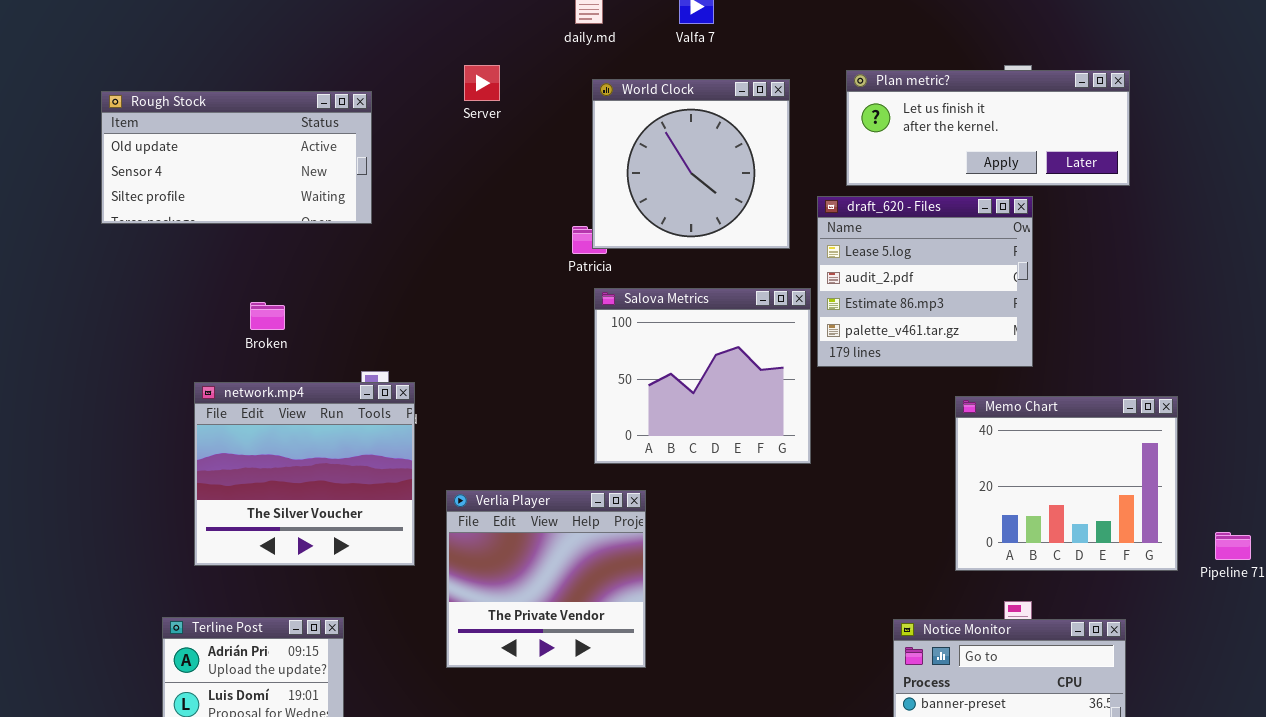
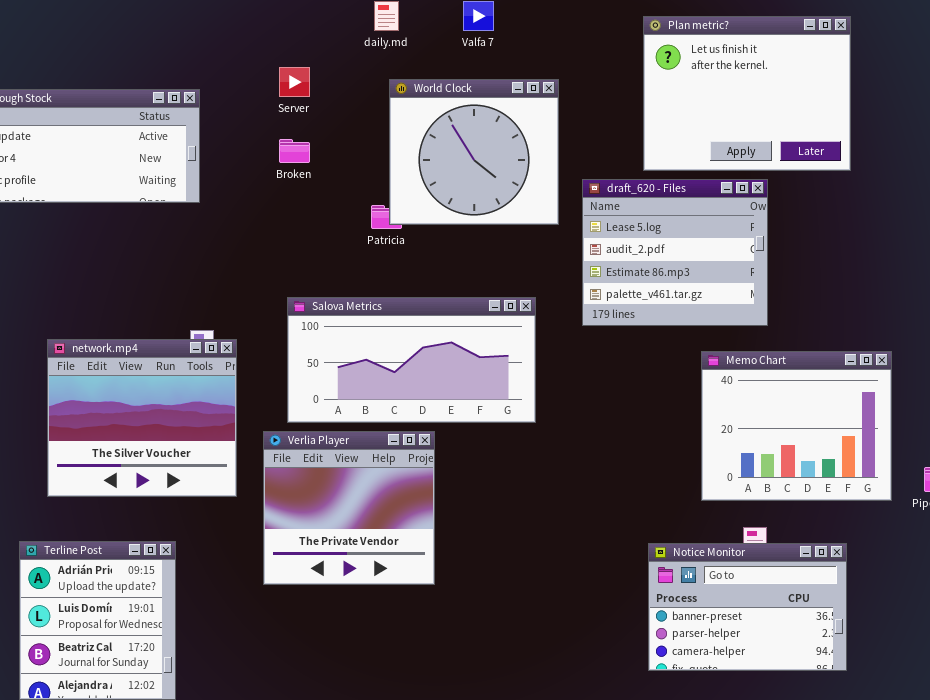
Plan metric?: [846,70,1130,186] -> [643,16,851,171], resized
Salova Metrics: [594,288,811,464] -> [287,297,536,423], moved, resized
Broken: [250,302,285,330] -> [279,139,310,163], moved

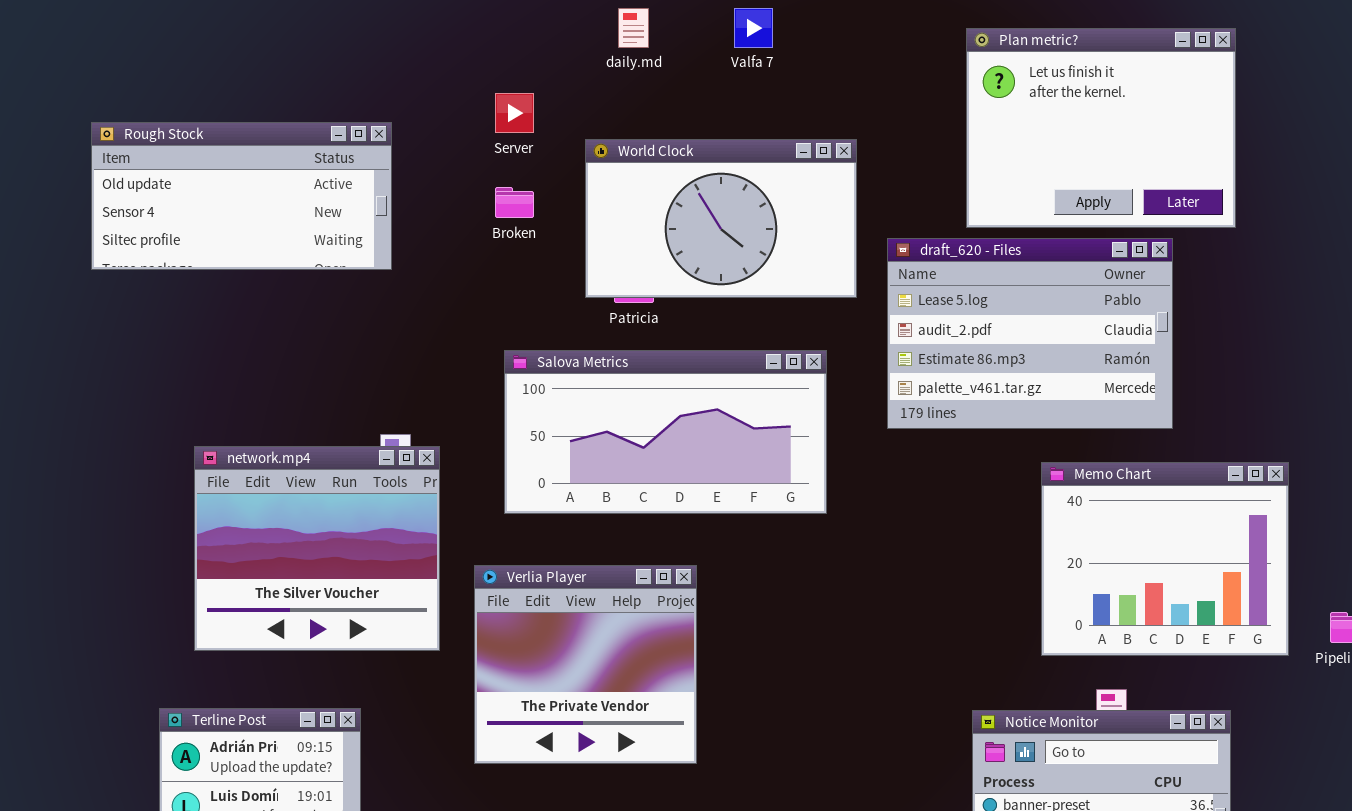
World Clock: [389,79,559,225] -> [585,139,857,298], resized
draft_620 - Files: [582,179,768,326] -> [887,238,1173,429], resized
Salova Metrics: [287,297,536,423] -> [504,350,827,514], moved

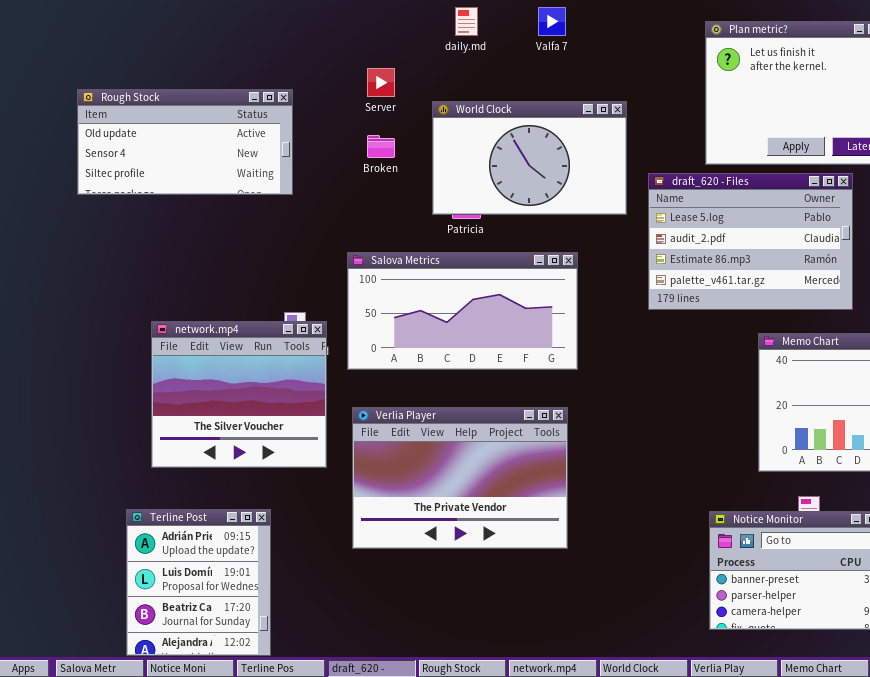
Salova Metrics: [504,350,827,514] -> [347,252,578,370], moved
Verlia Player: [474,565,697,764] -> [352,407,568,549], resized

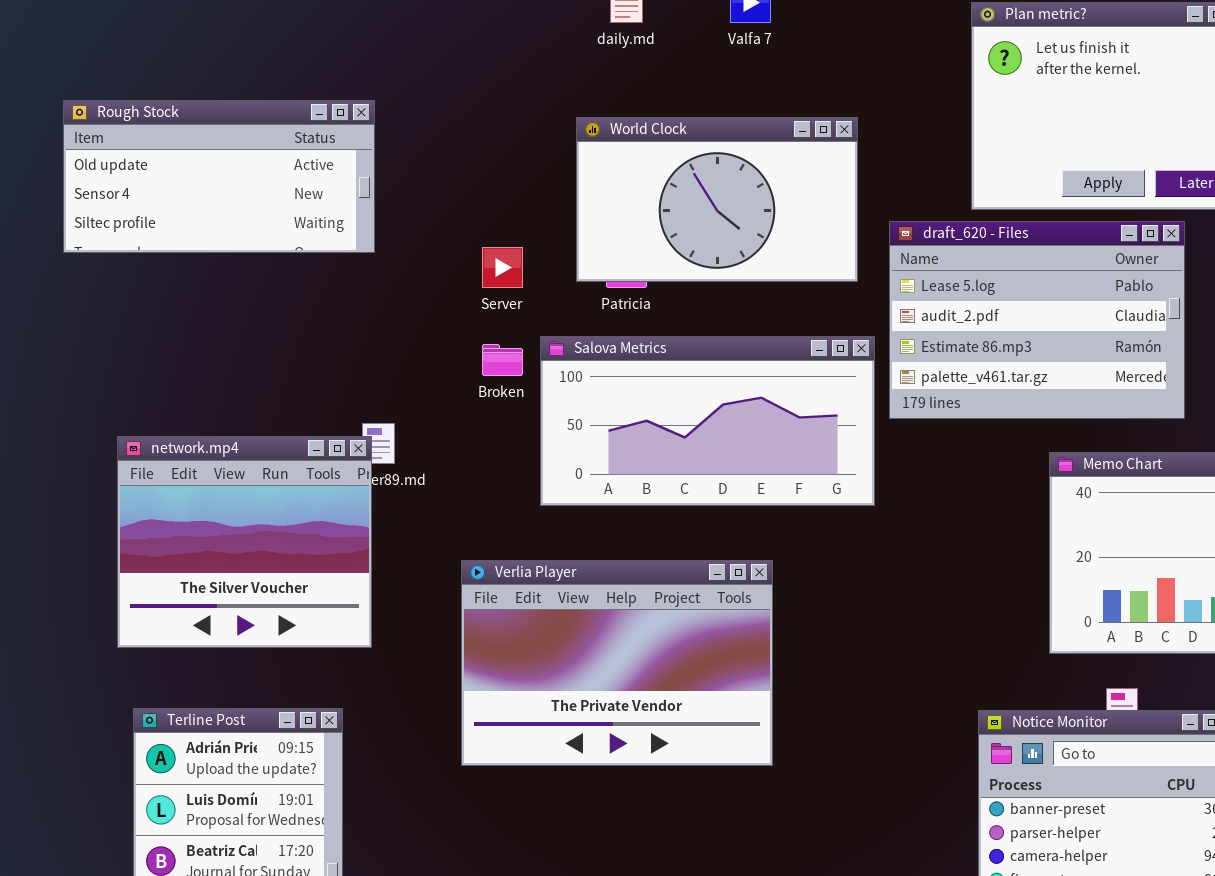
Server: [367,68,395,97] -> [482,247,523,288], moved
Broken: [367,135,395,158] -> [482,344,523,376], moved
Salova Metrics: [347,252,578,370] -> [540,336,875,506], moved
network.mp4: [151,321,327,468] -> [117,436,372,648], moved

